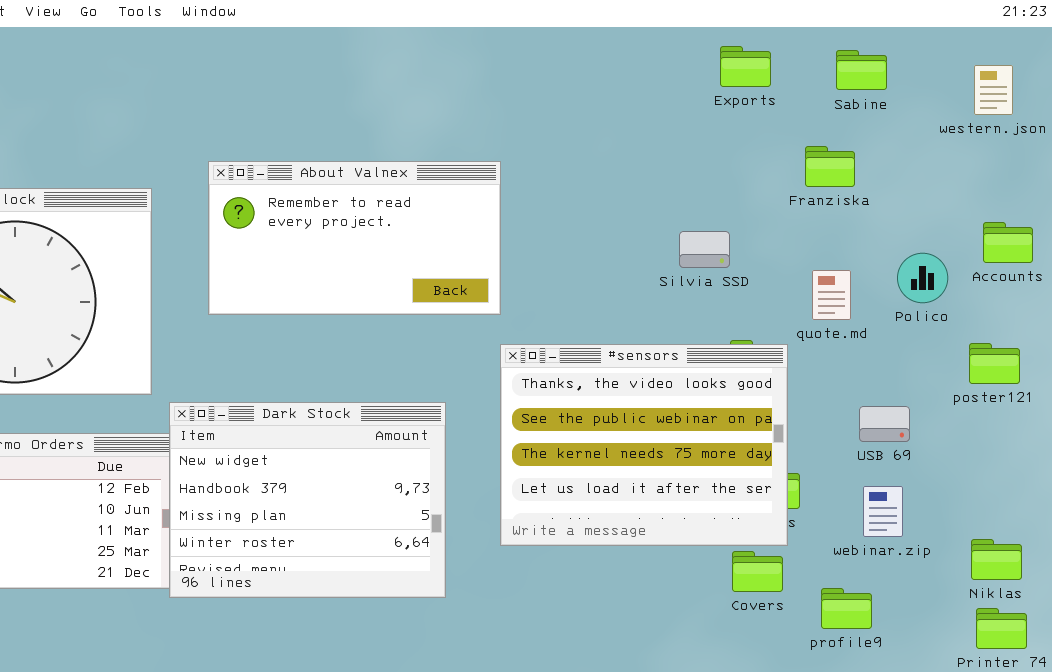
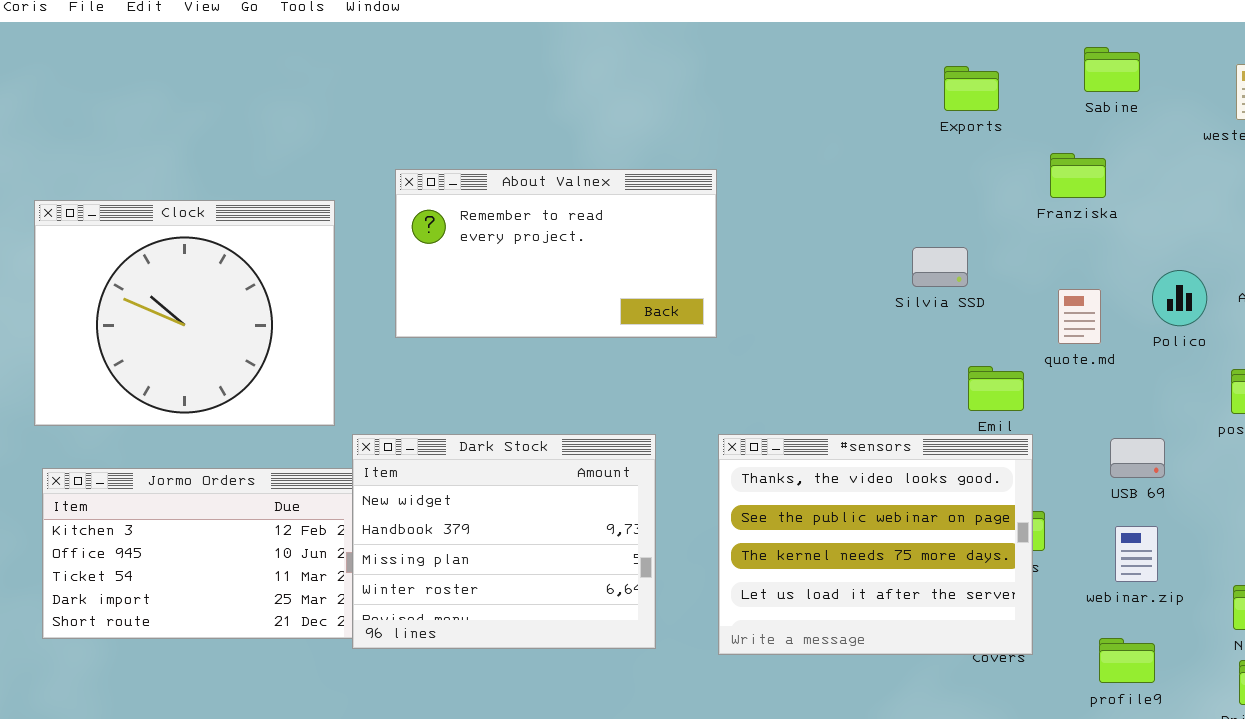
Exports: [720,46,771,87] -> [944,66,999,111], moved
#sensors: [500,344,788,546] -> [718,434,1033,655], moved
profile9: [821,588,872,629] -> [1099,638,1155,683], moved

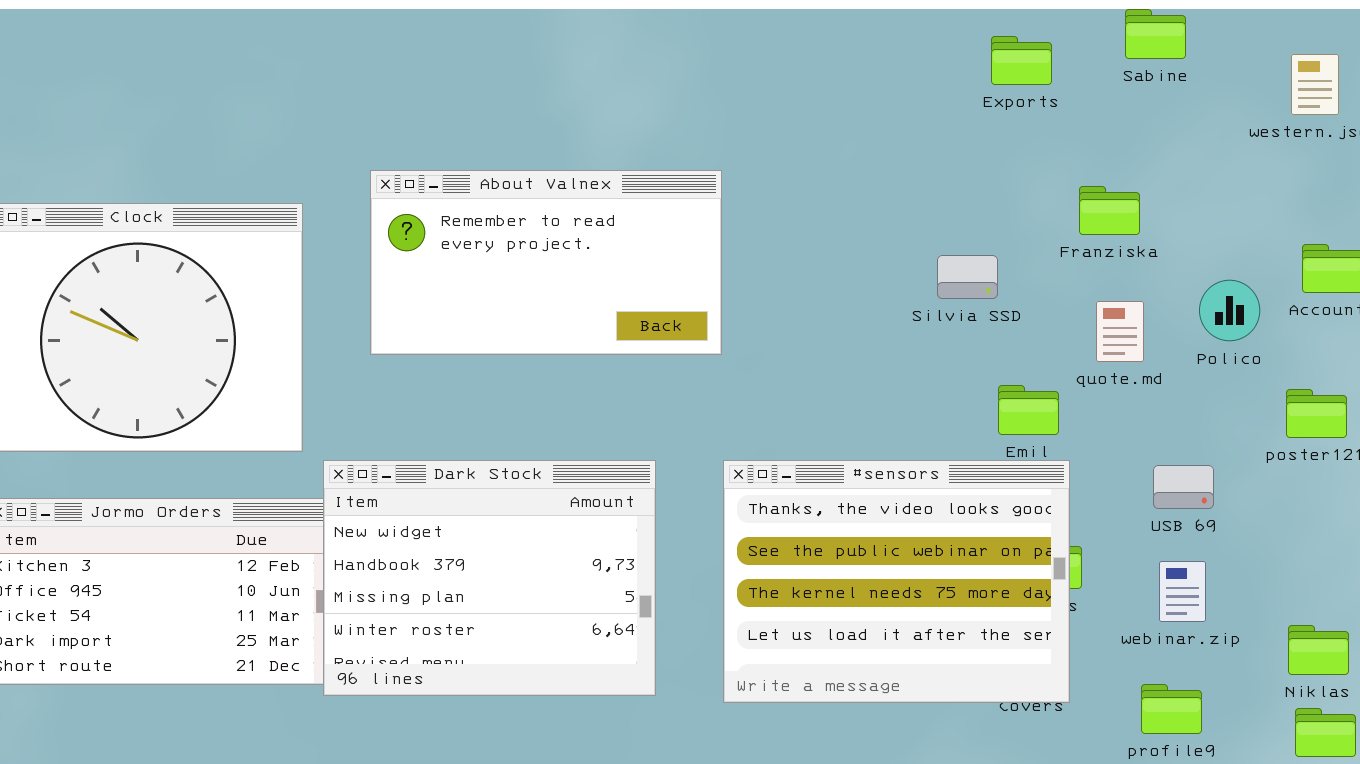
Sabine: [1084,47,1140,92] -> [1125,9,1186,59], moved
Exports: [944,66,999,111] -> [991,36,1052,85], moved
Franziska: [1050,153,1106,198] -> [1079,186,1140,235], moved

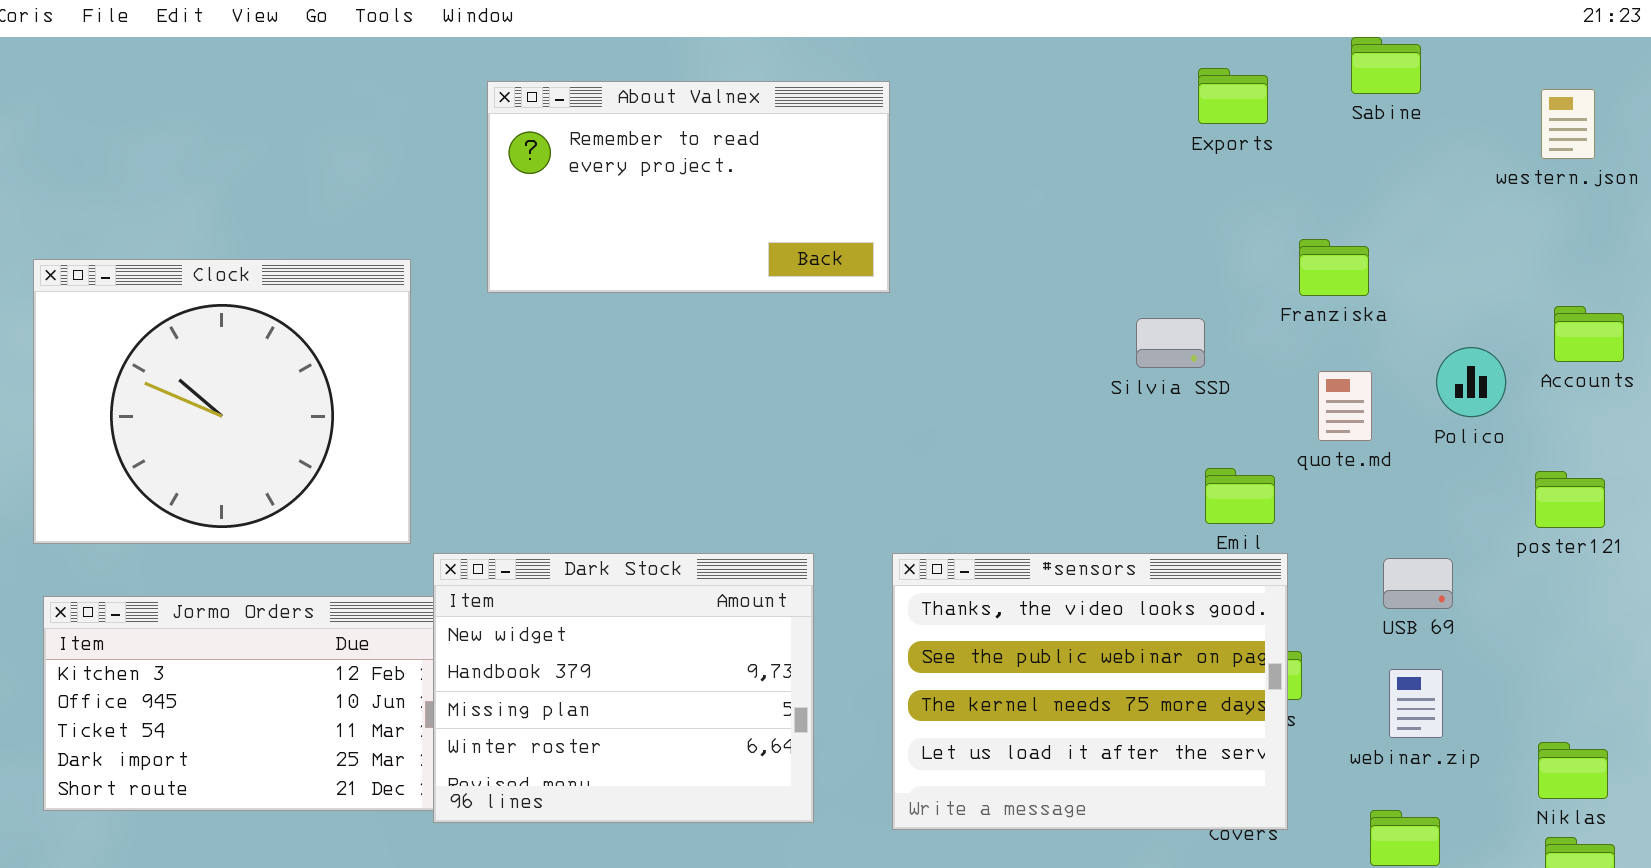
About Valnex: [370,170,722,355] -> [487,81,890,293], moved

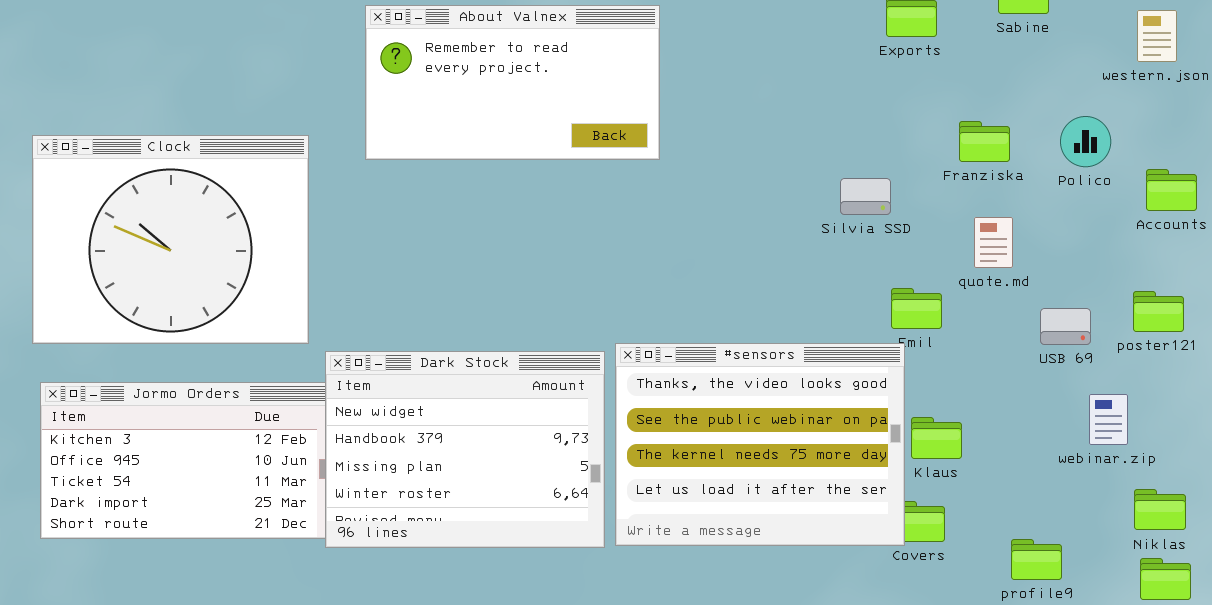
Polico: [1436,347,1506,417] -> [1060,116,1111,167], moved
#sensors: [892,553,1288,830] -> [615,343,905,546], moved
USB 69: [1383,558,1453,609] -> [1040,308,1091,345], moved
webinar.zip: [1389,669,1443,738] -> [1089,394,1128,445], moved

